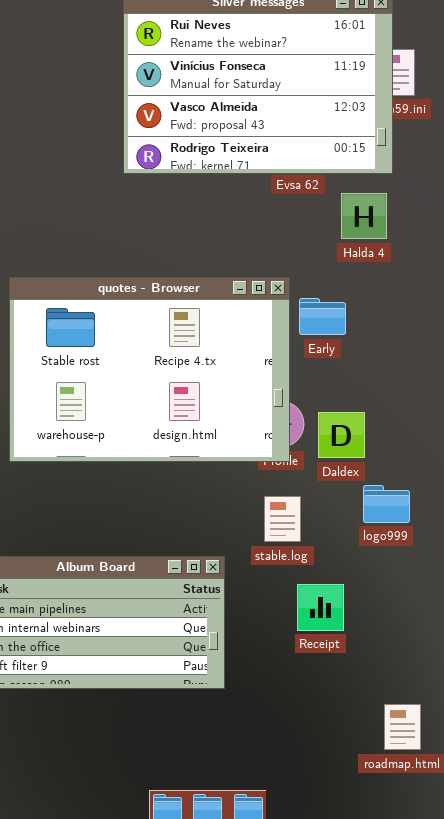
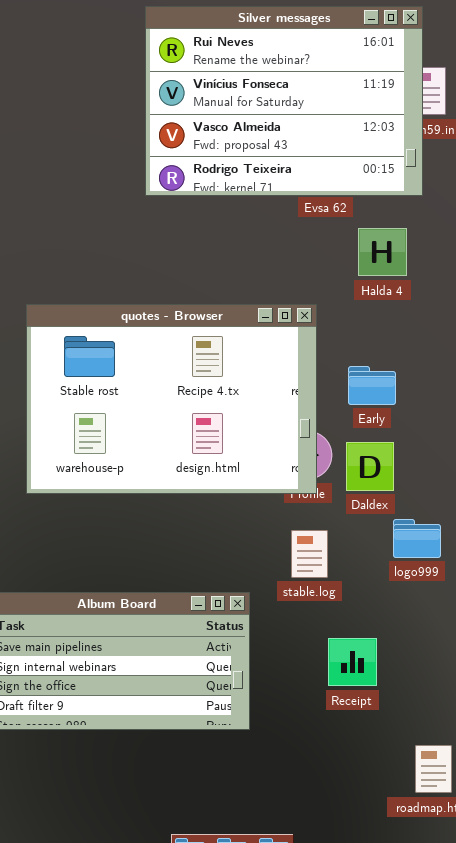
Halda 4: [341,193,387,239] -> [358,228,407,276], moved
Early: [299,298,346,335] -> [348,366,396,405], moved
Receipt: [297,584,344,631] -> [328,638,377,686], moved

